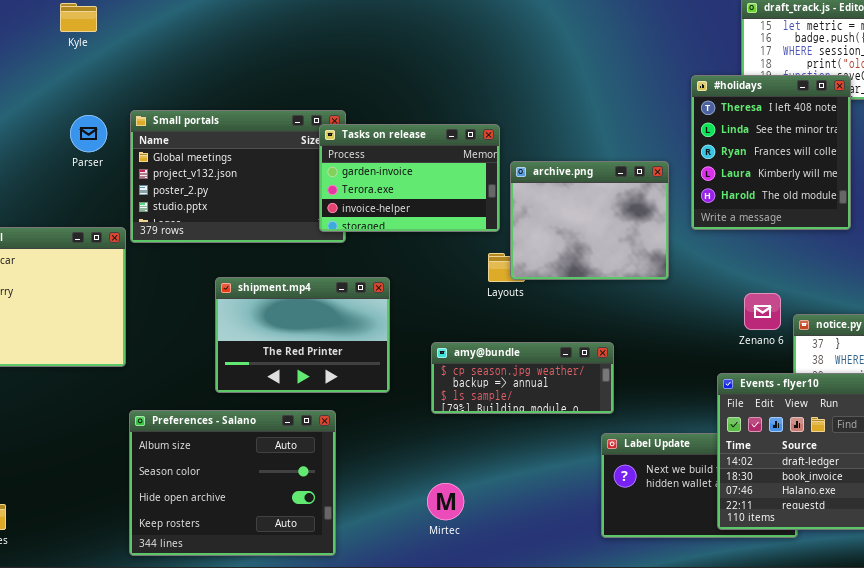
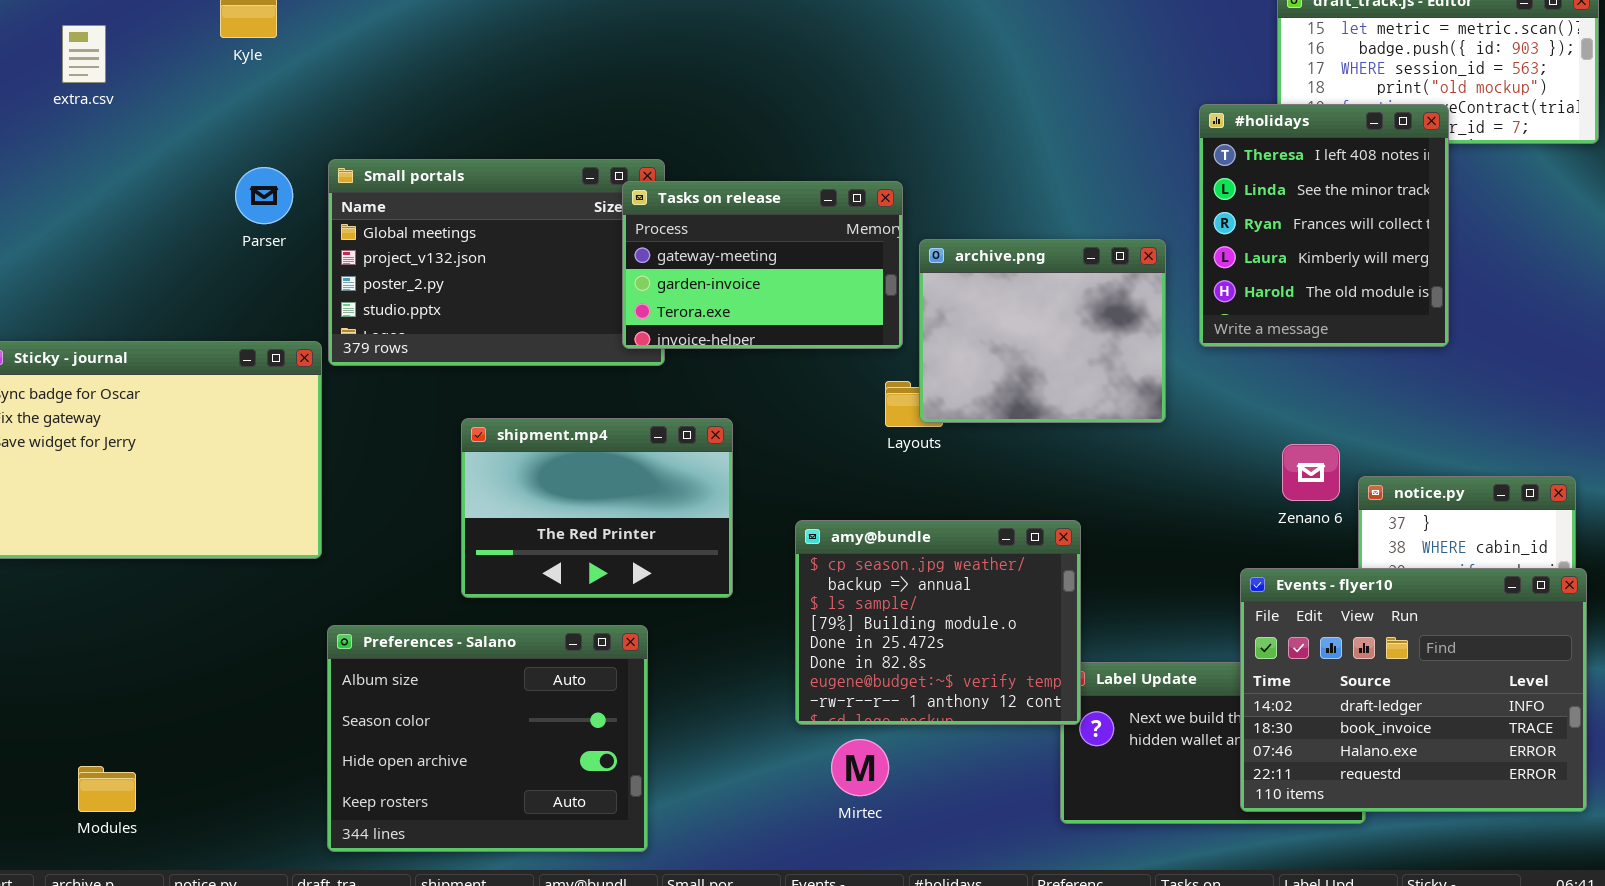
Tasks on release: [319,124,500,232] -> [622,181,903,349], scrolled up 1 row
amy@bundle: [431,342,614,414] -> [795,520,1081,725], resized
Mirtec: [427,483,464,520] -> [831,739,889,796], moved

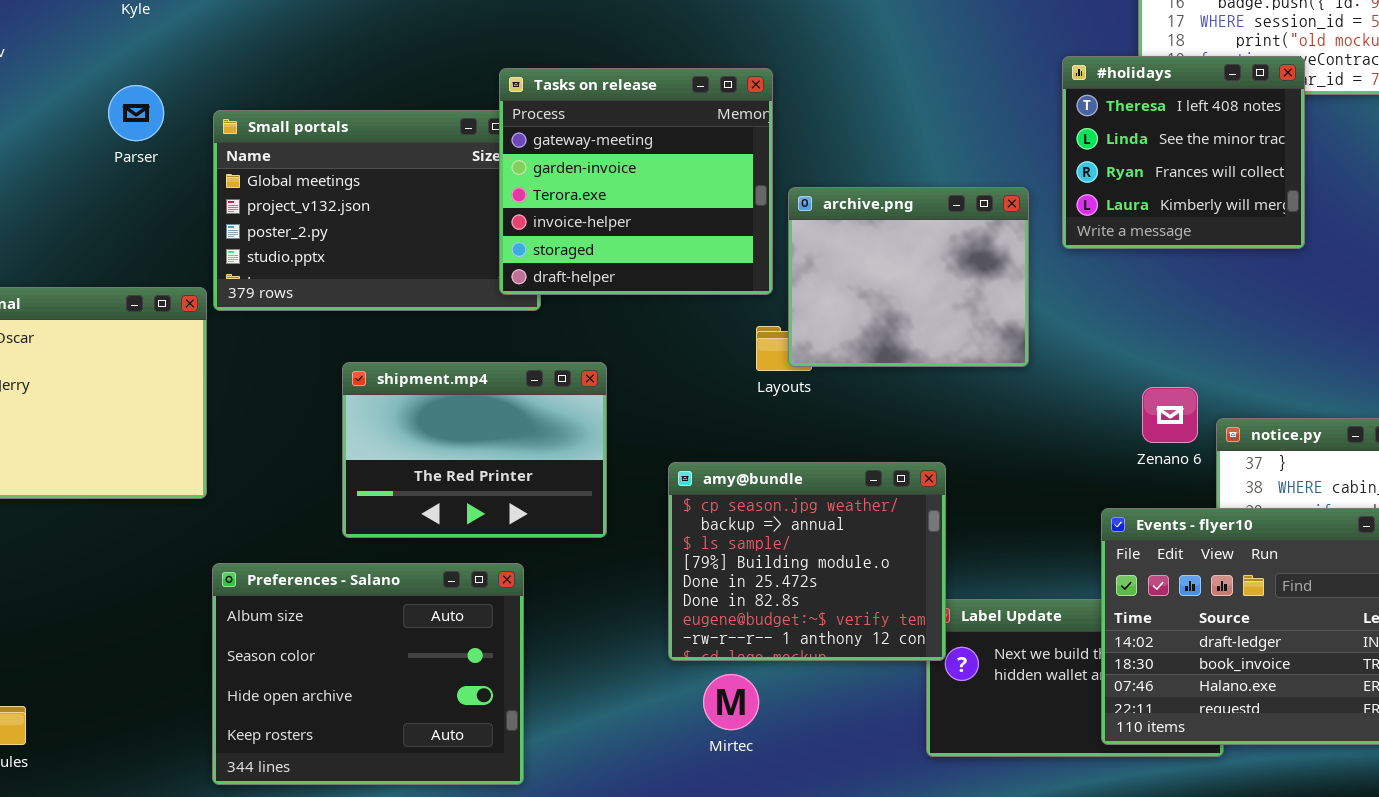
#holidays: [1199,104,1449,347] -> [1062,56,1305,249], resized
Parser: [235,167,293,224] -> [108,85,164,141], moved
Tasks on release: [622,181,903,349] -> [499,68,773,295], resized

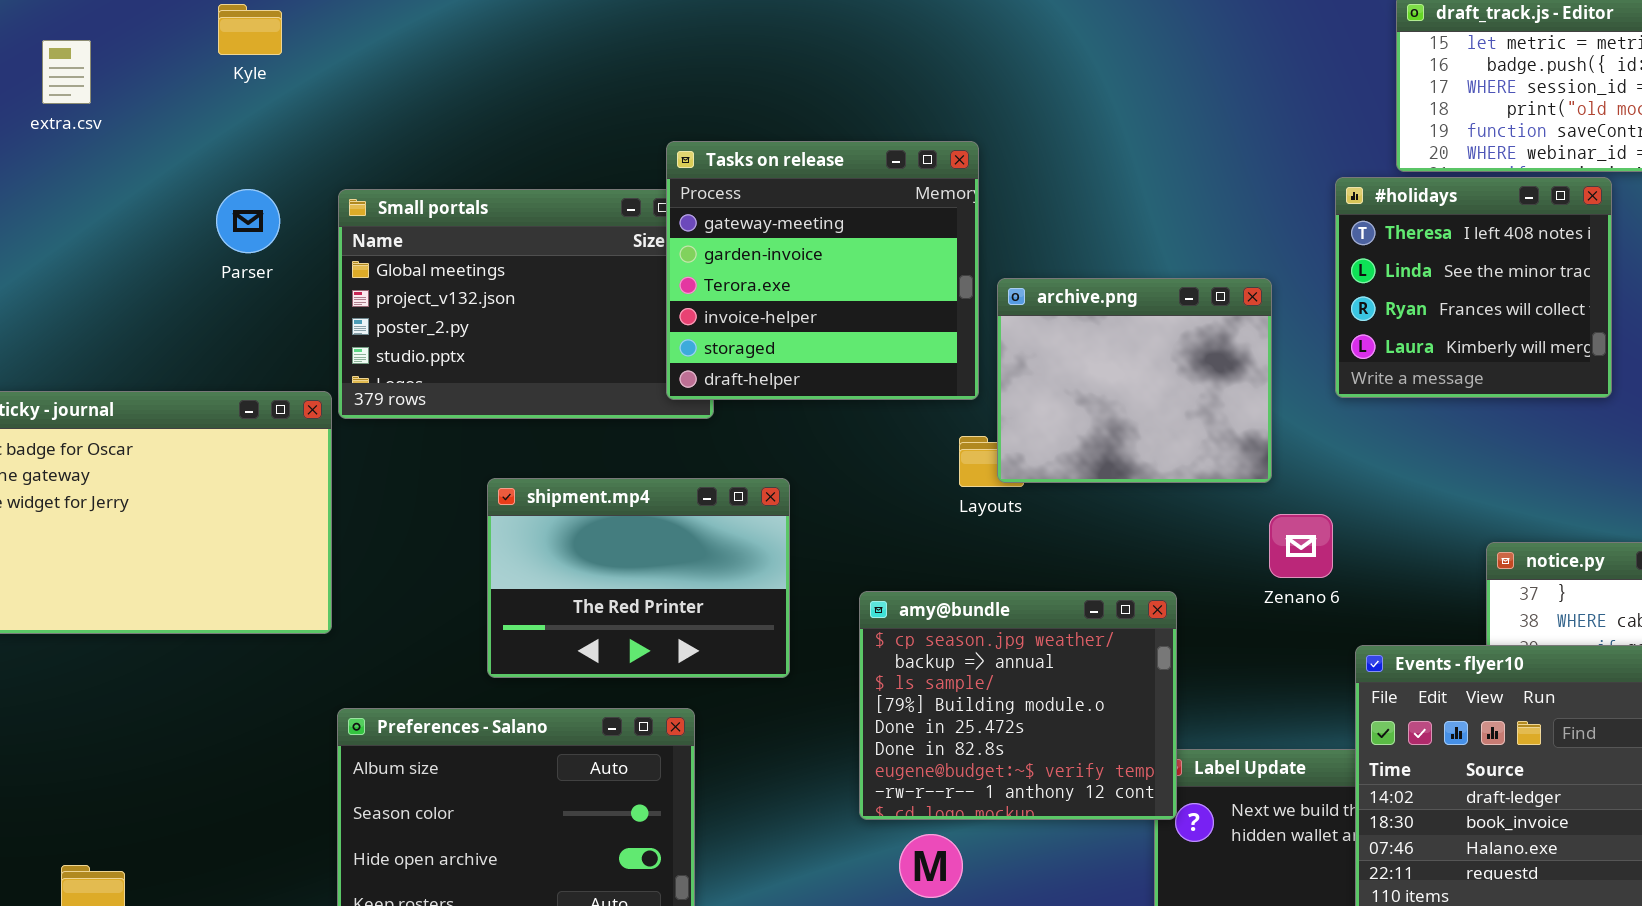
#holidays: [1062,56,1305,249] -> [1335,177,1612,398], moved
Parser: [108,85,164,141] -> [216,189,280,253], moved
Zenano 6: [1142,387,1198,443] -> [1269,514,1333,578], moved

